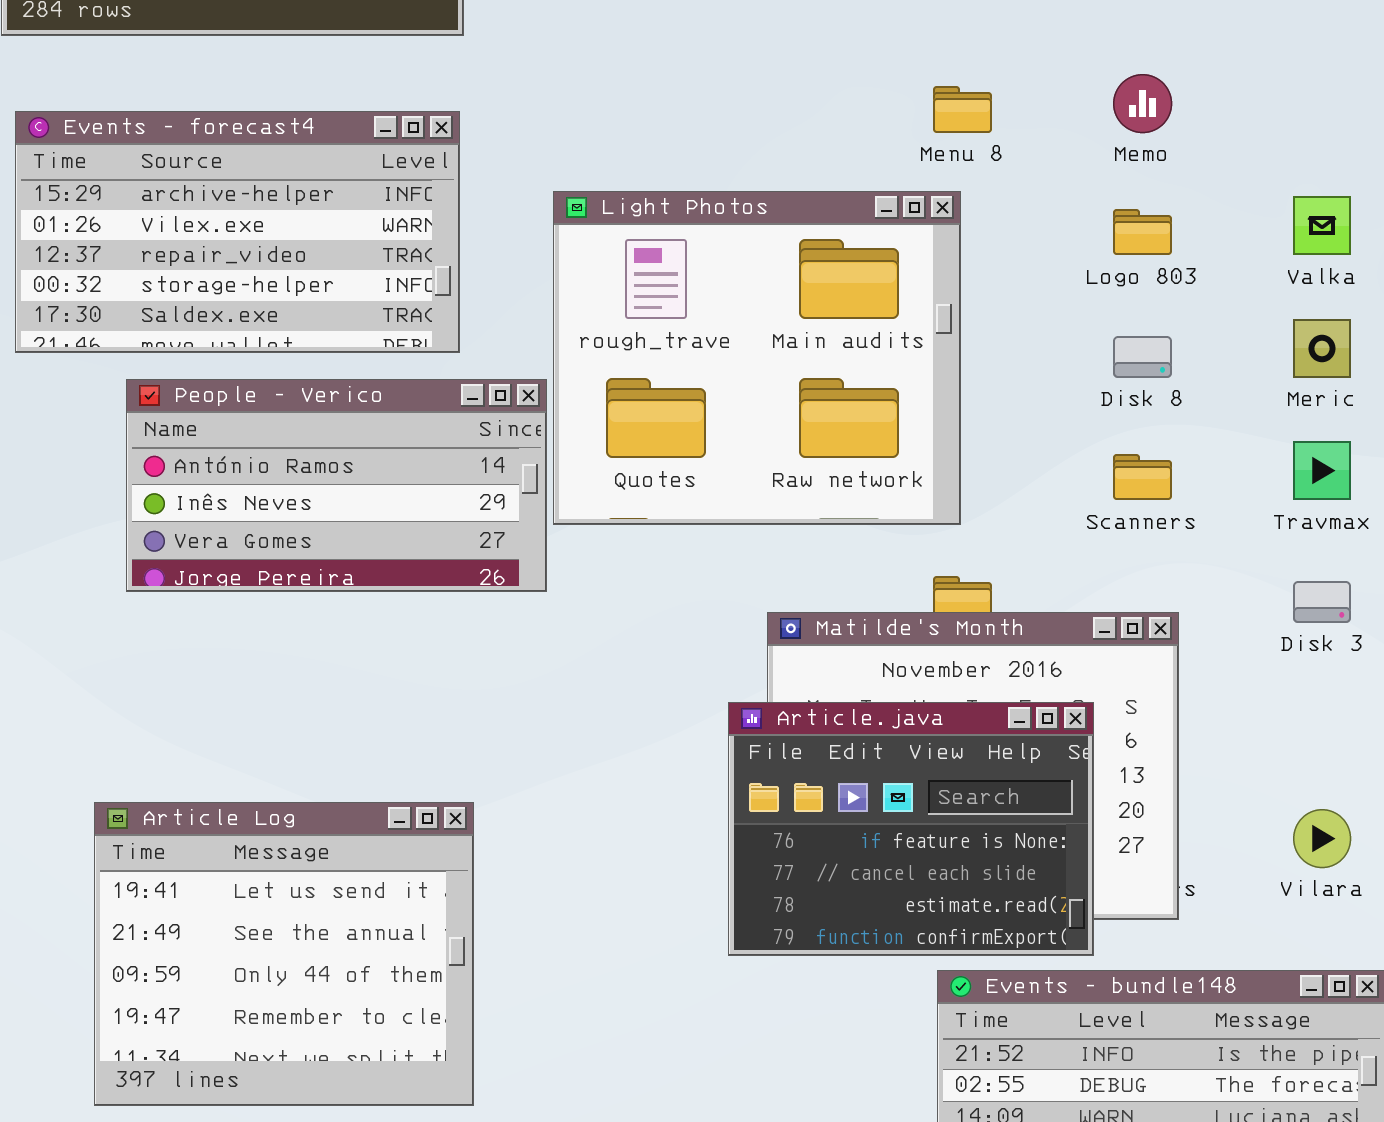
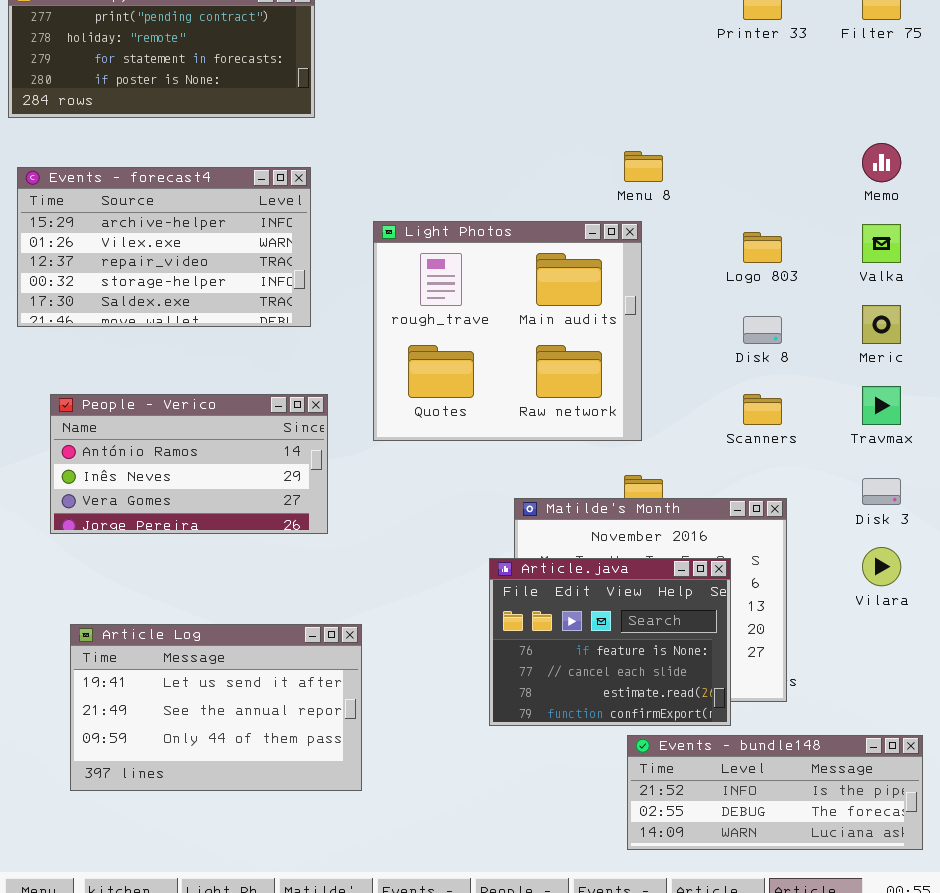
Memo: [1113,74,1172,133] -> [862,143,901,182], moved
People - Verico: [126,379,547,592] -> [50,394,328,534], moved
Article Log: [94,802,474,1106] -> [70,624,362,791], resized
Vilara: [1293,809,1351,868] -> [862,547,901,586], moved

